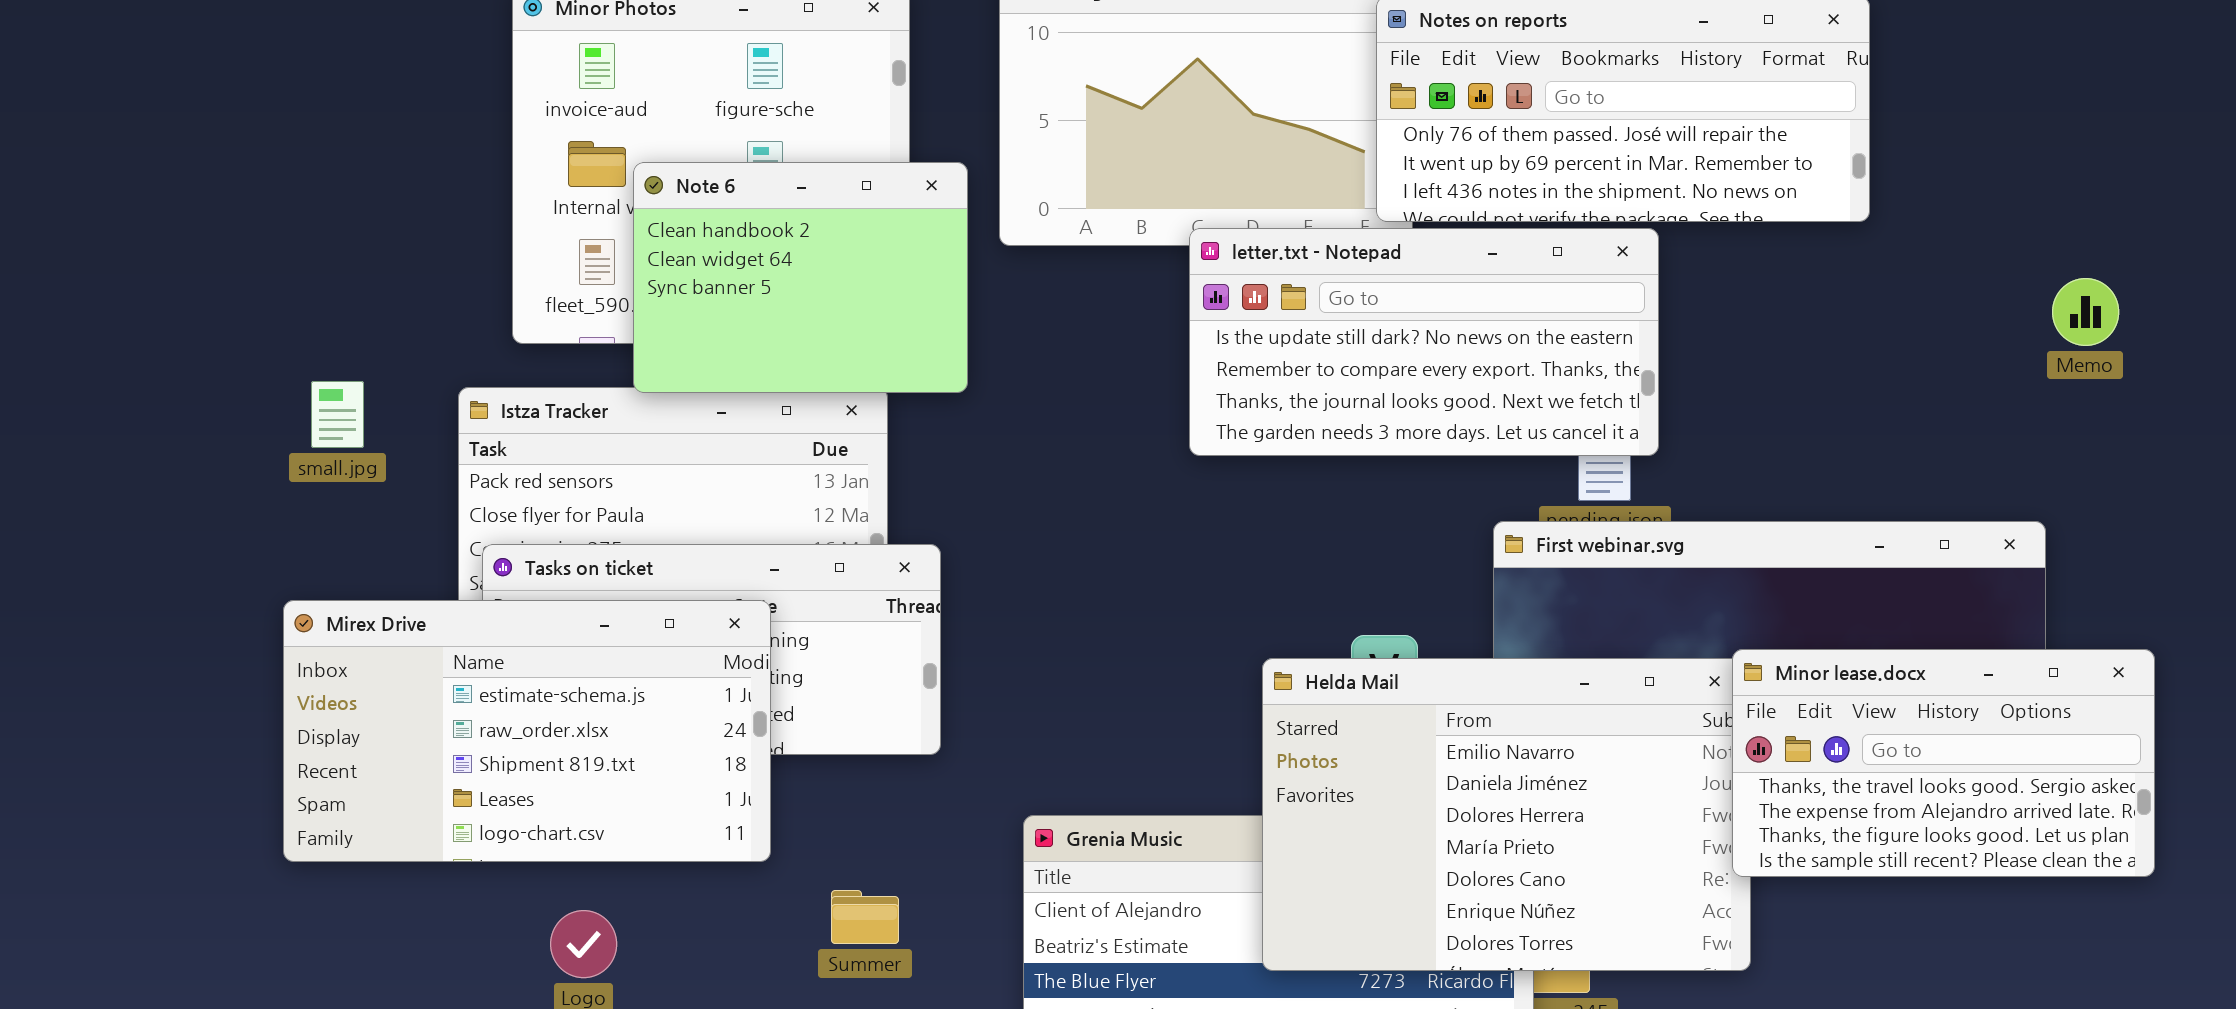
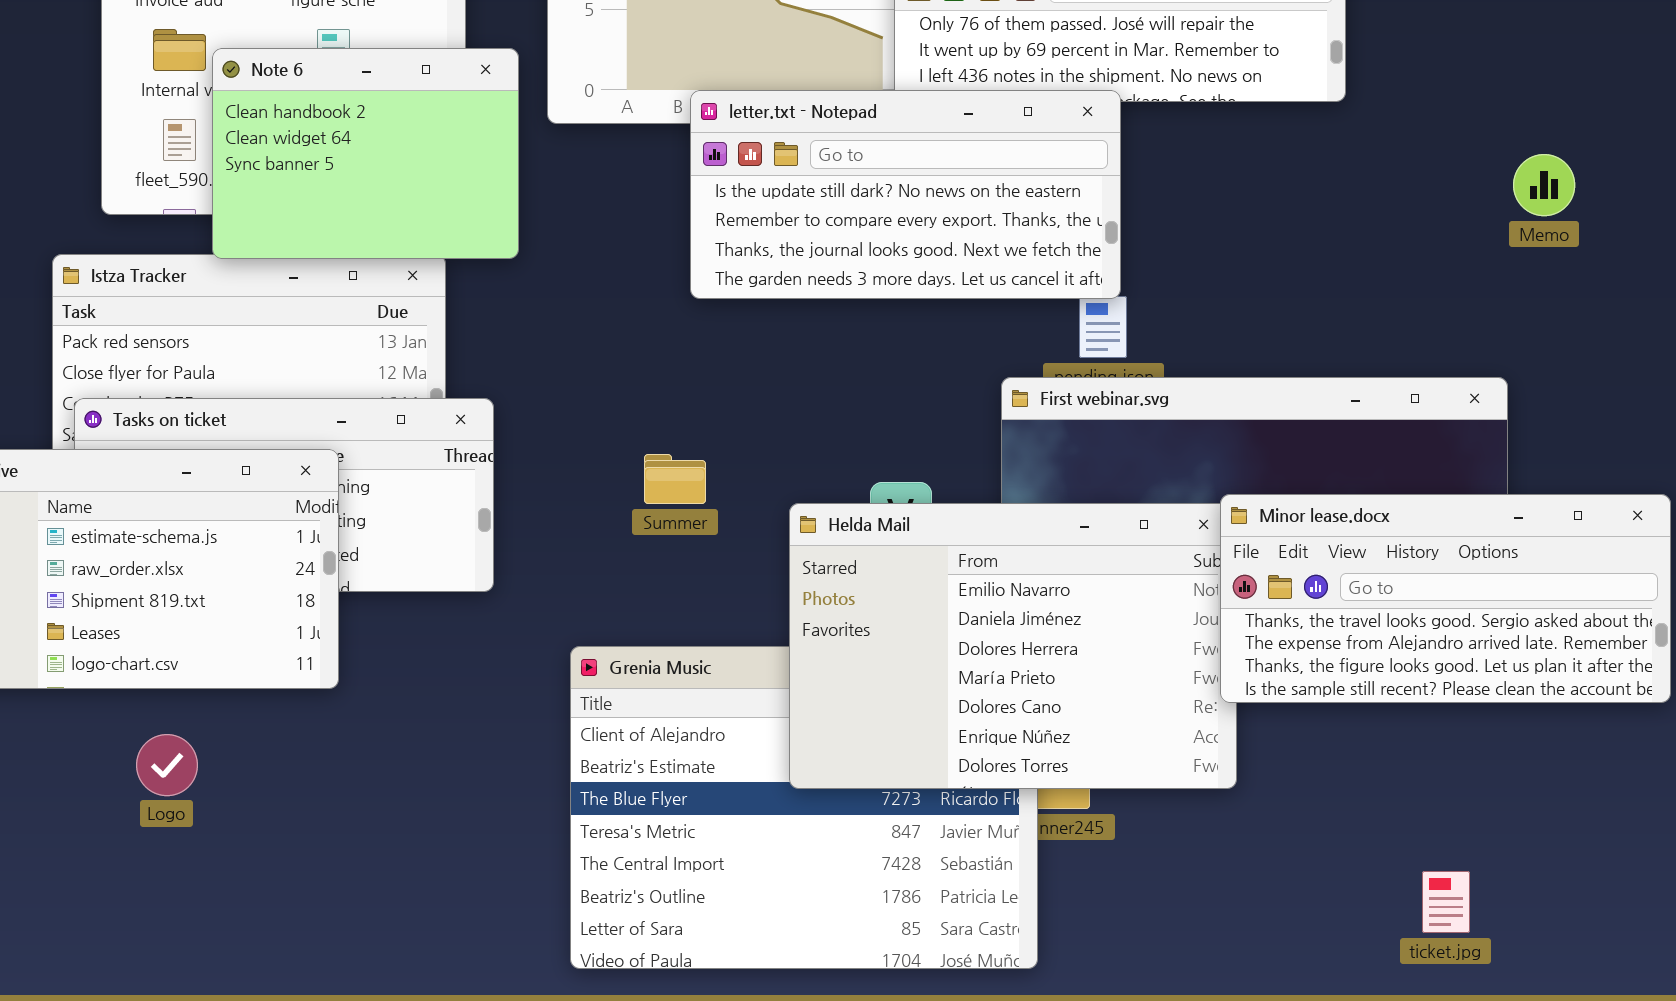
letter.txt - Notepad: [1189,228,1659,456] -> [690,90,1121,299], moved
Minor lease.docx: [1732,649,2155,877] -> [1220,494,1671,703], resized
Summer: [831,890,899,944] -> [644,454,706,504], moved

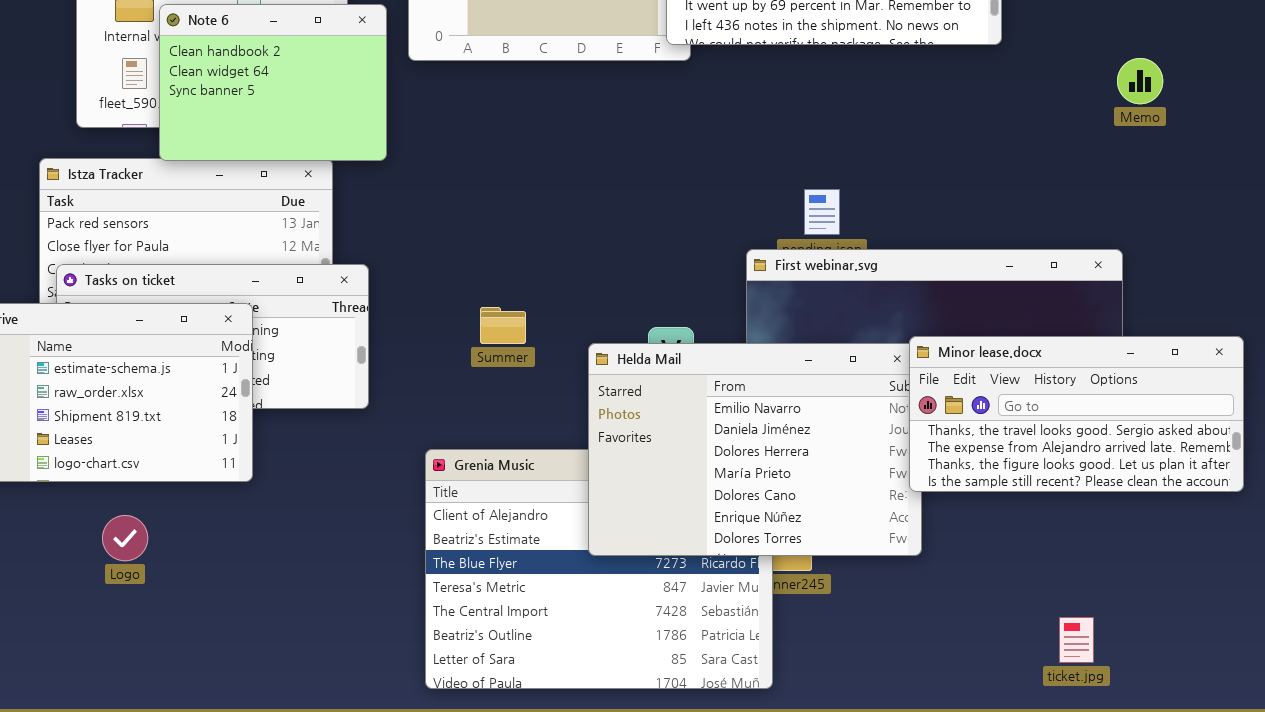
letter.txt - Notepad: [690,90,1121,299] -> none, closed
Memo: [1513,154,1575,216] -> [1117,58,1163,104], moved

